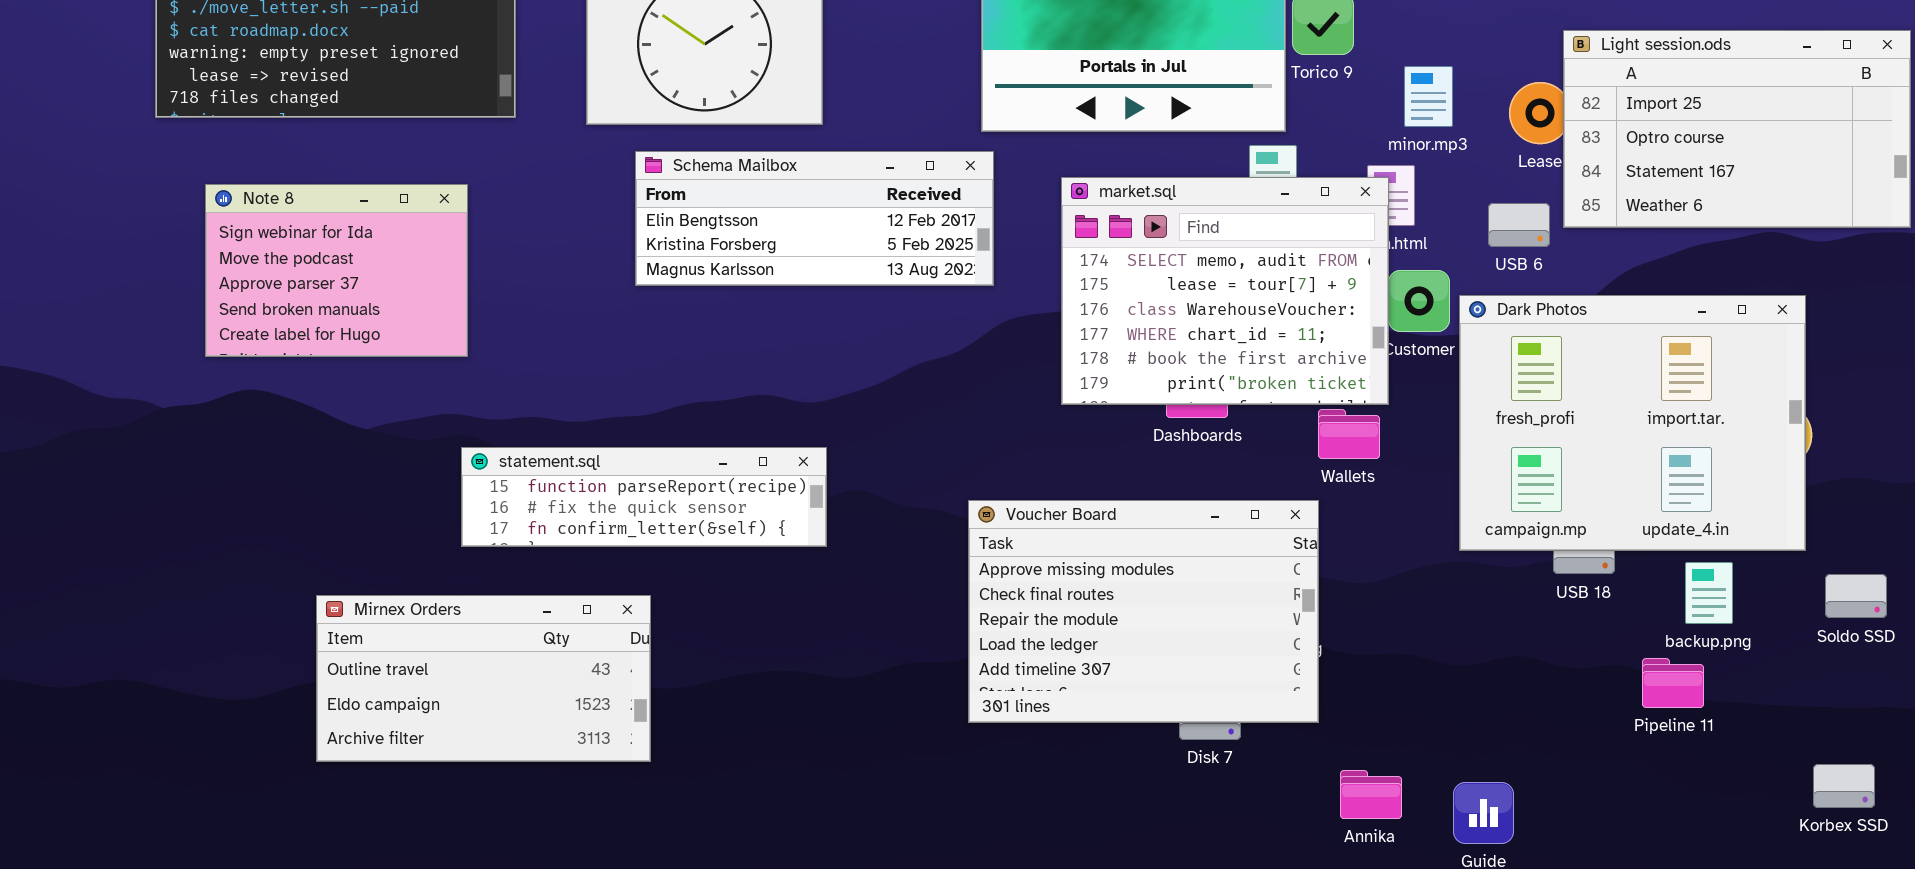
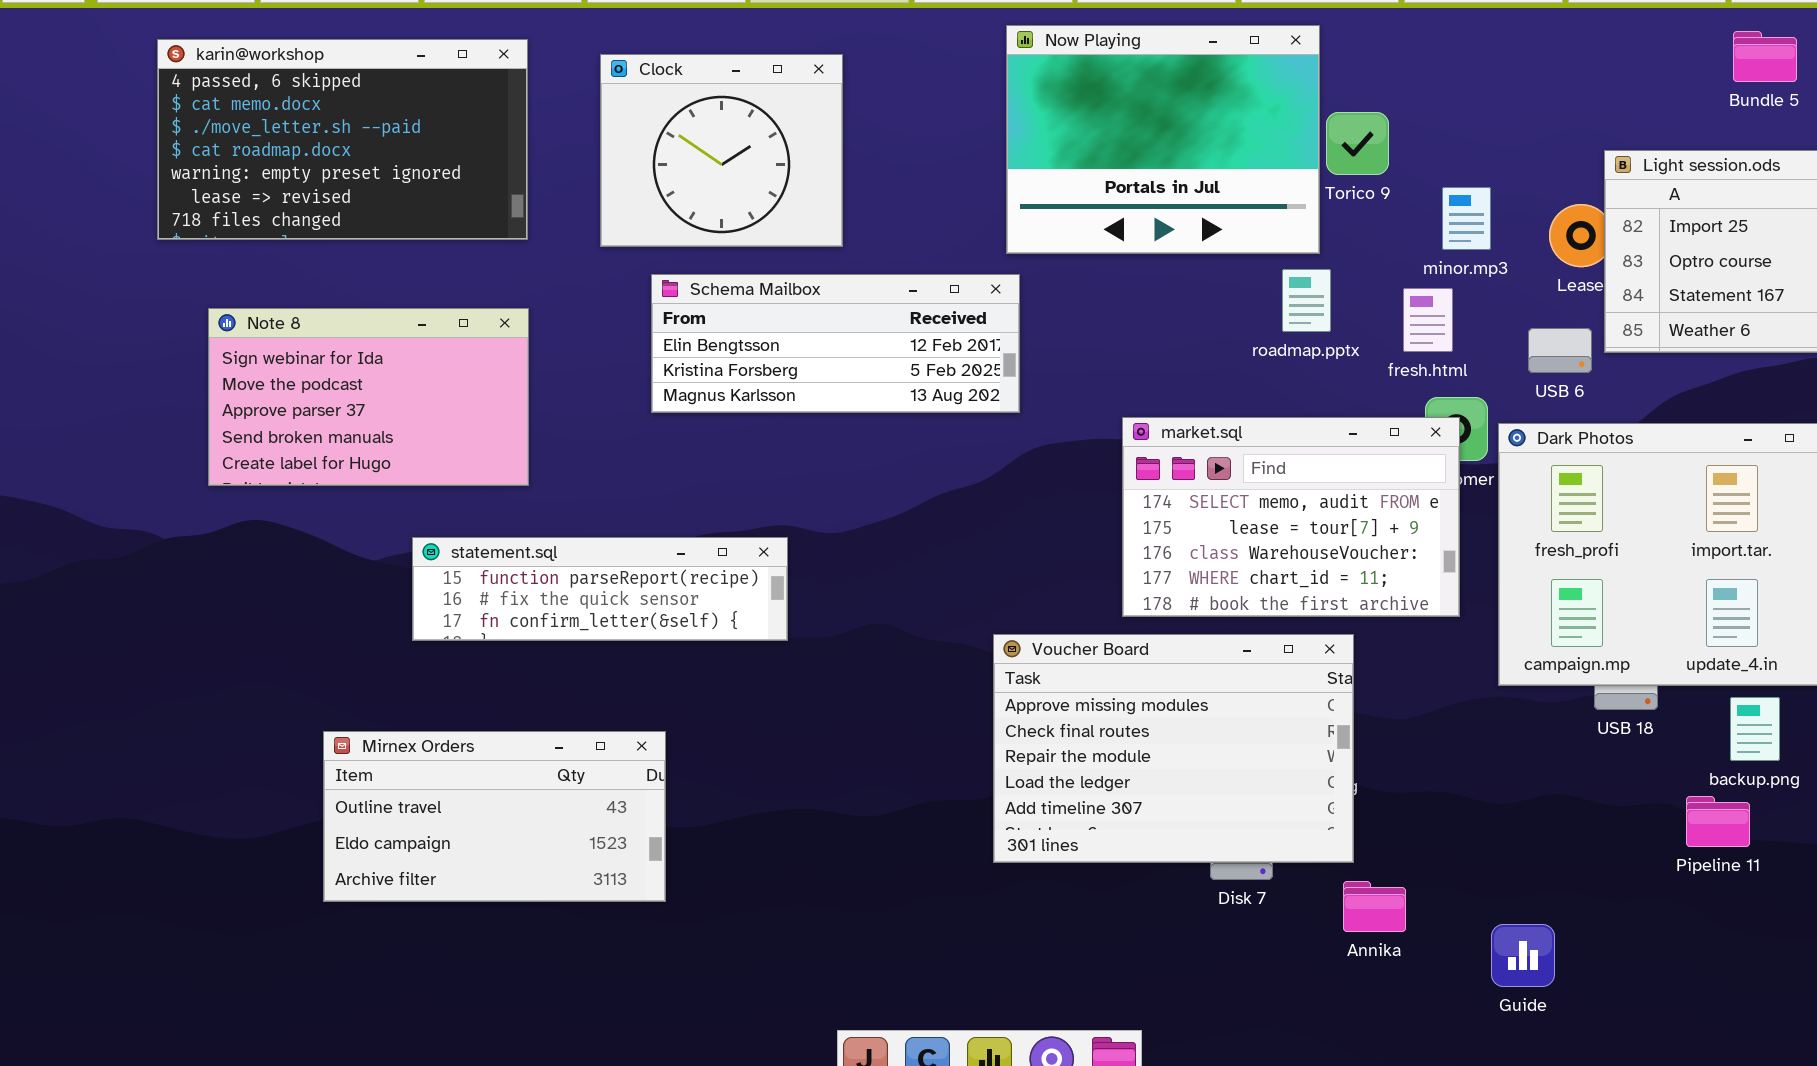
market.sql: [1061,177,1389,405] -> [1122,417,1460,617], moved, resized
Note 8: [205,184,468,357] -> [208,308,529,486], resized
statement.sql: [461,447,827,547] -> [412,537,788,641], moved
Annika: [1340,770,1402,819] -> [1343,881,1406,932], moved

